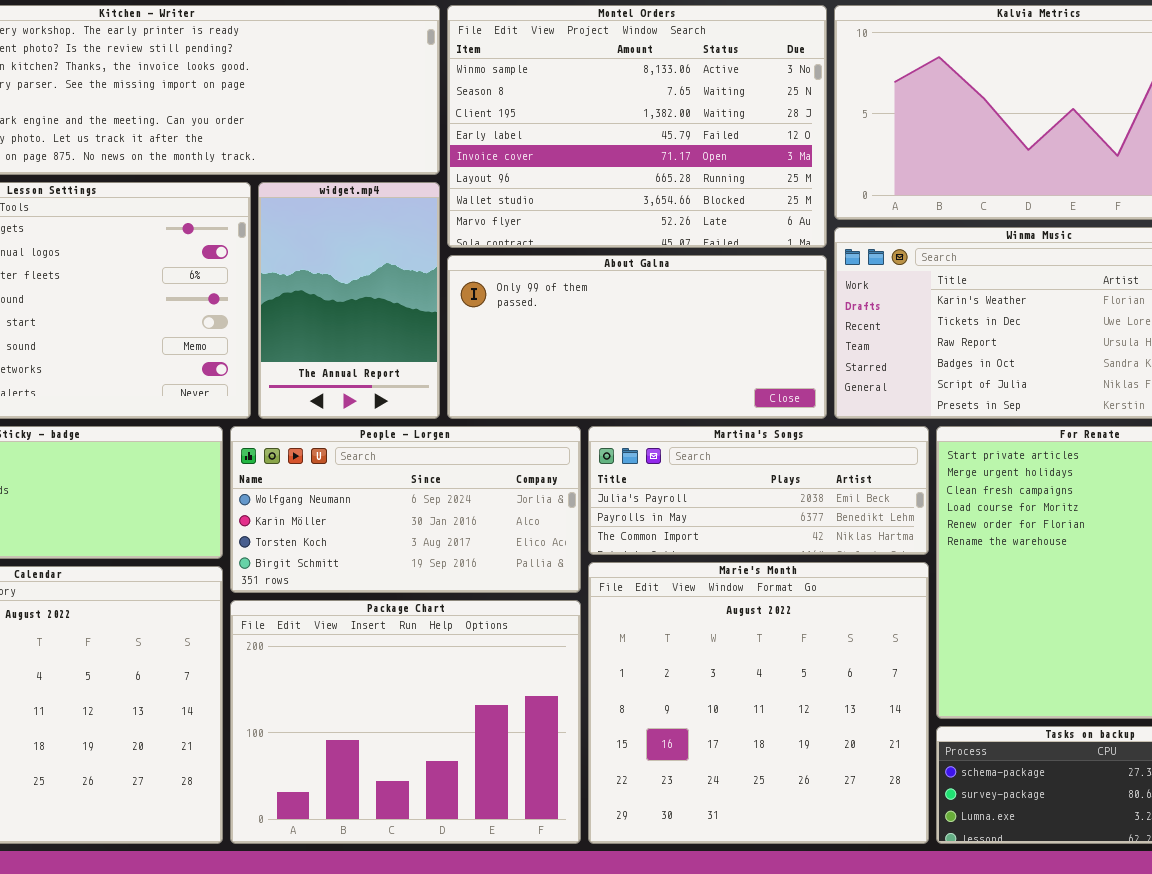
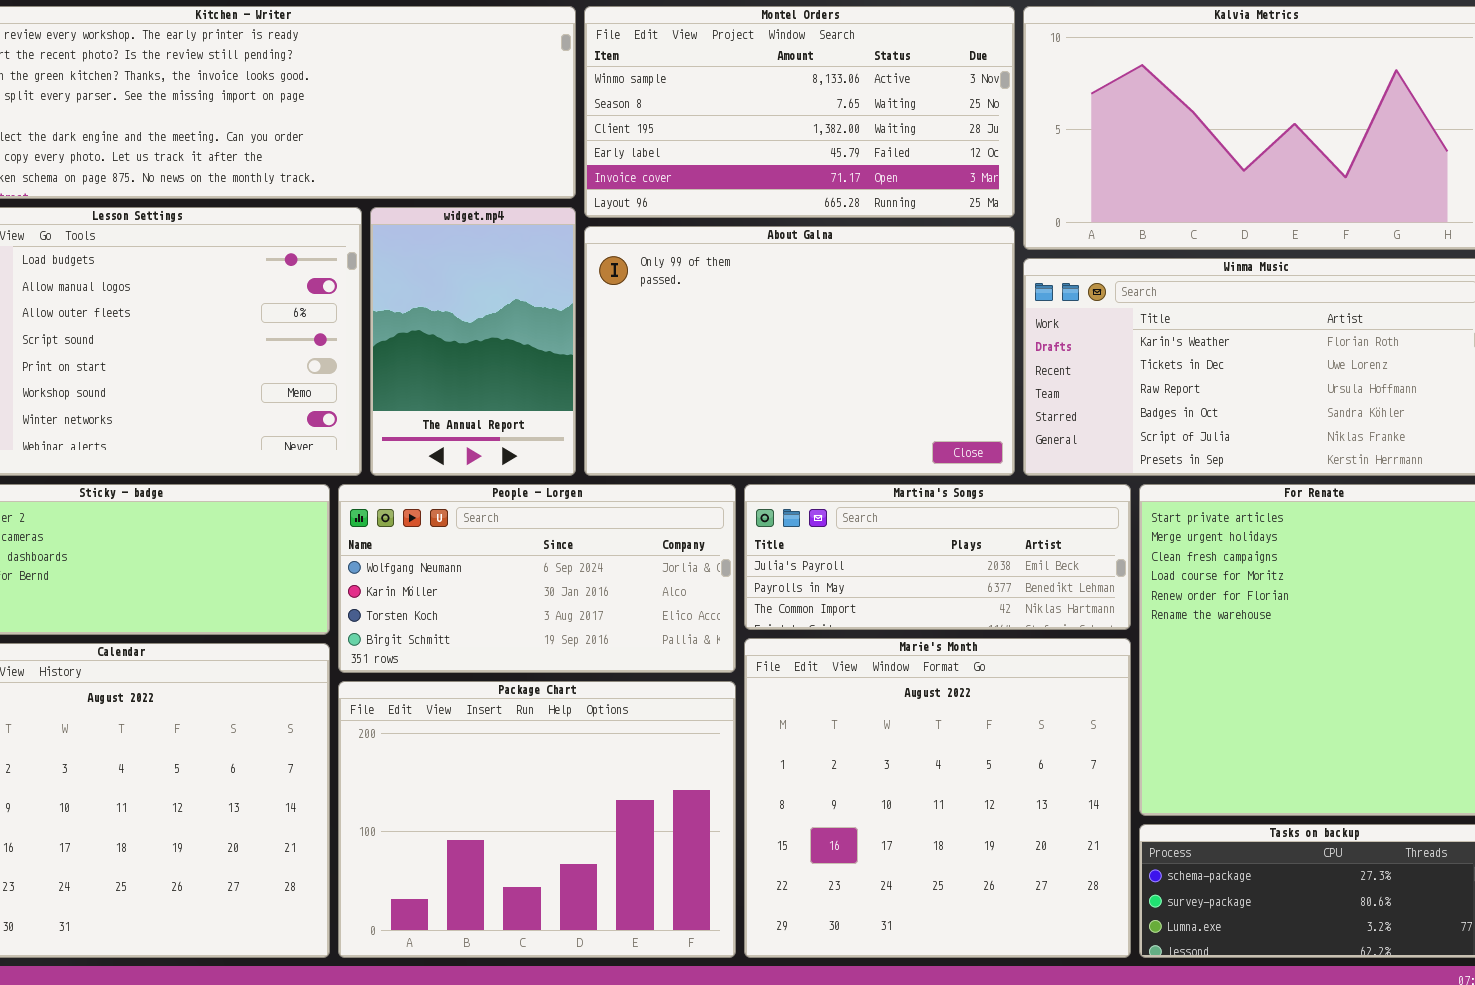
Montel Orders: [447,5,827,248] -> [584,6,1015,218], resized
About Galna: [447,255,827,419] -> [584,226,1015,476], resized

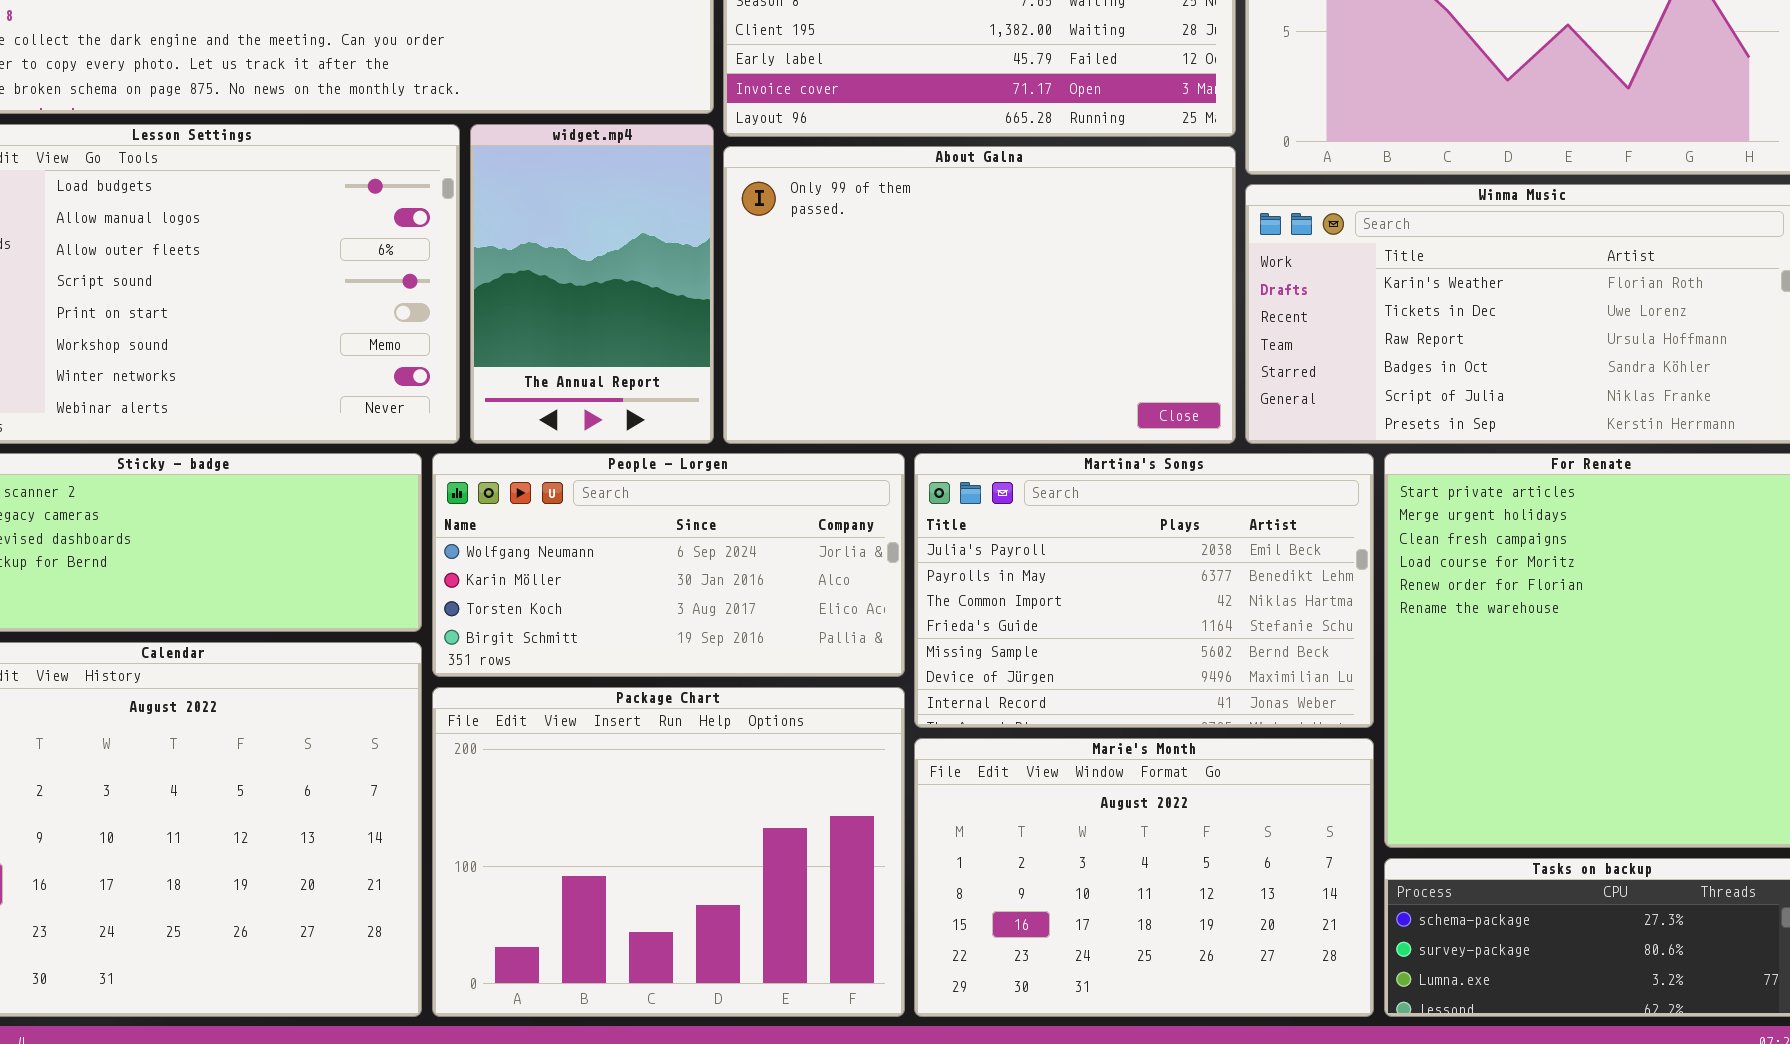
Martina's Songs: [744,484,1131,630] -> [914,453,1374,728], resized
Marie's Month: [744,638,1131,958] -> [914,738,1374,1017], resized

